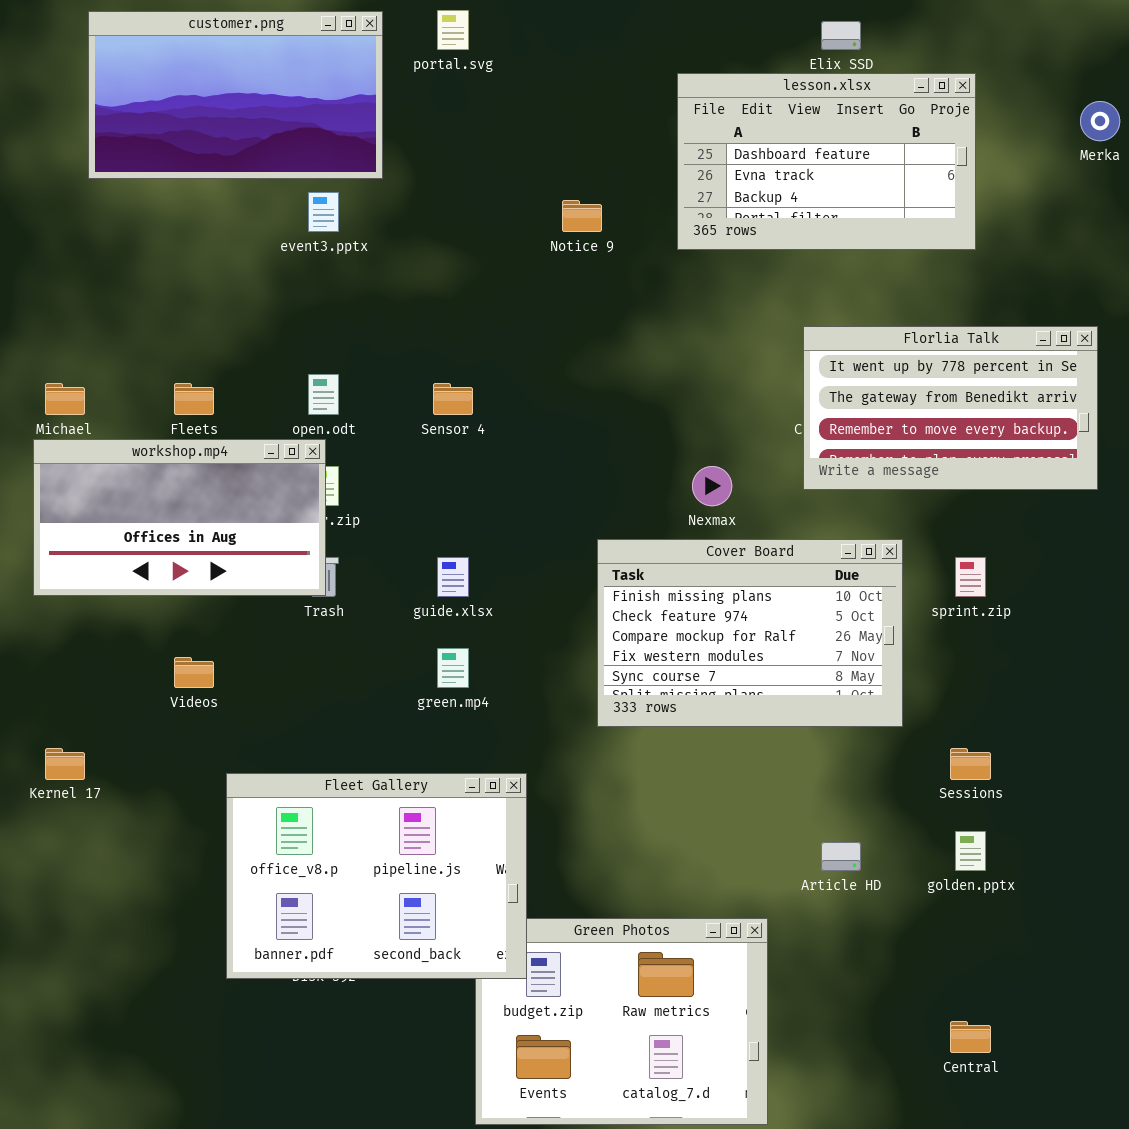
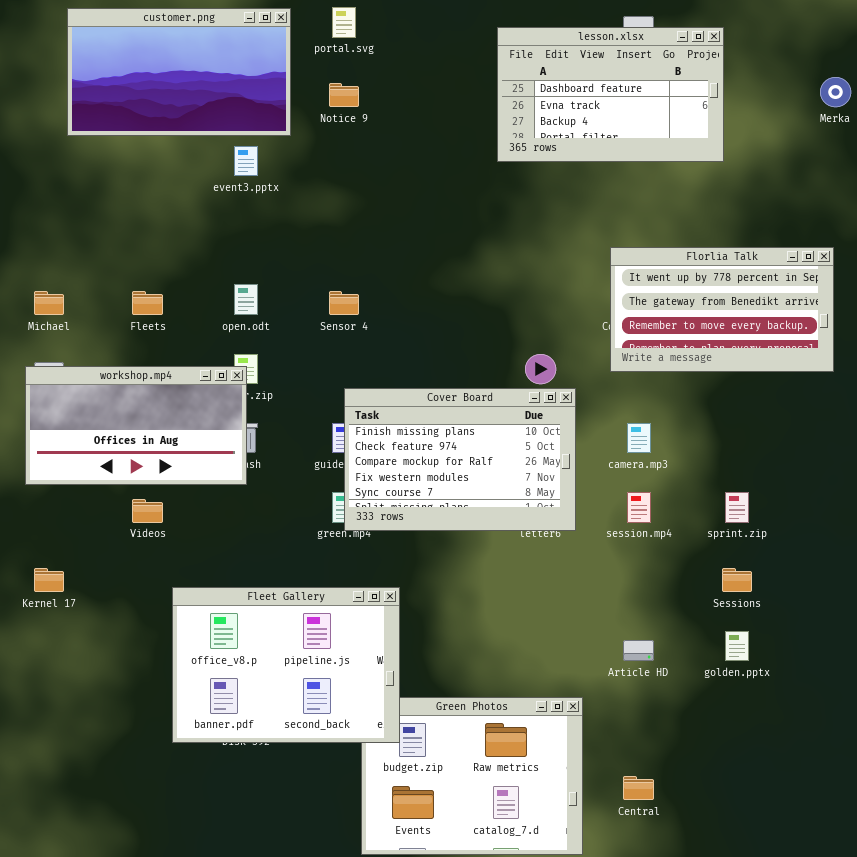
lesson.xlsx: [677,73,976,250] -> [497,27,724,162], moved
Notice 9: [562,200,602,232] -> [329,83,359,107], moved
workshop.mp4: [33,439,326,596] -> [25,366,247,485], moved
Cover Board: [597,539,903,727] -> [344,388,576,531], moved
sprint.zip: [955,557,986,597] -> [725,492,749,523], moved
Central: [950,1021,991,1053] -> [623,776,654,800], moved

